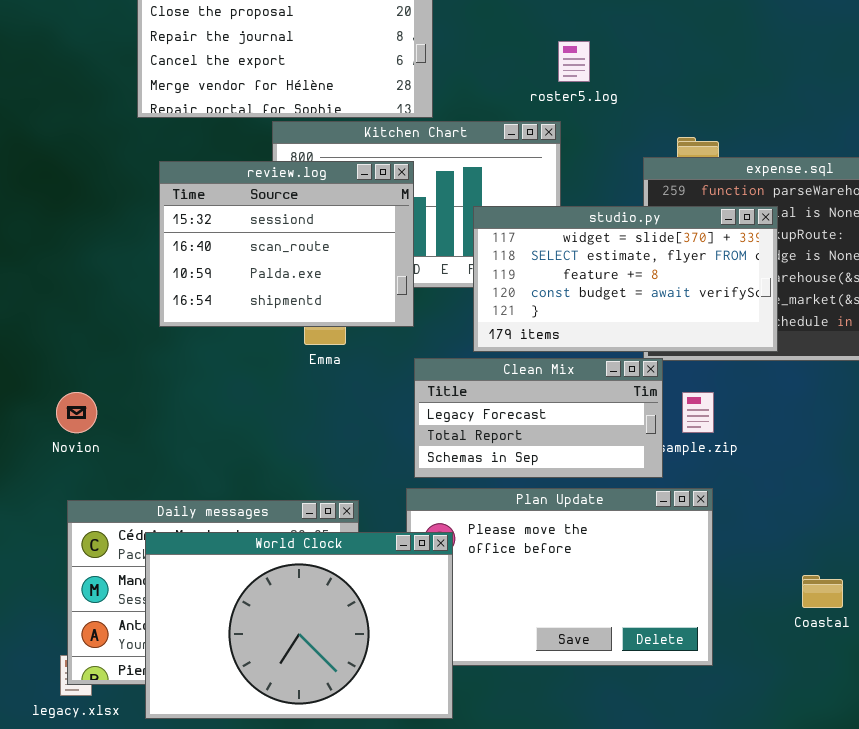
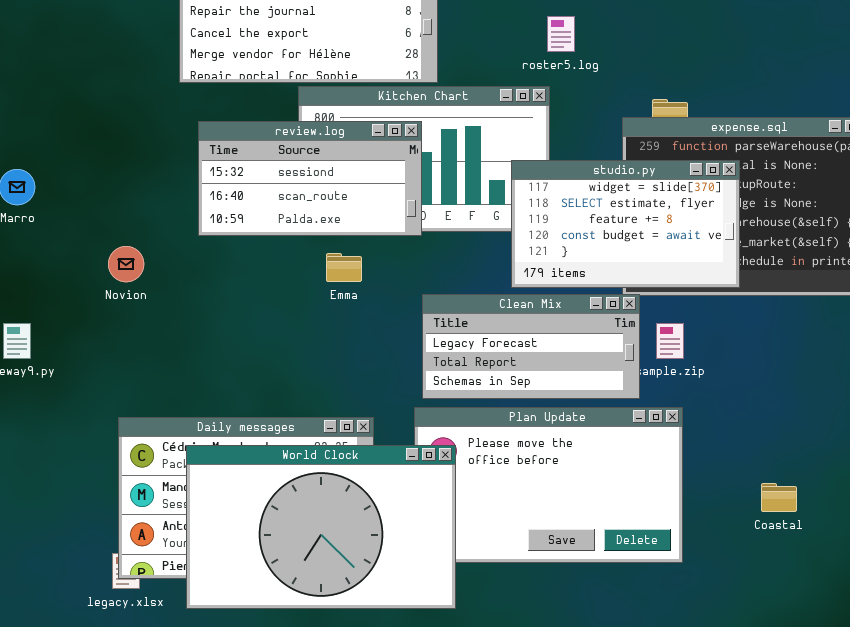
review.log: [159,161,414,327] -> [198,121,422,236], resized
studio.py: [473,206,778,352] -> [511,160,740,288], resized
Novion: [56,392,97,433] -> [108,246,144,282], moved

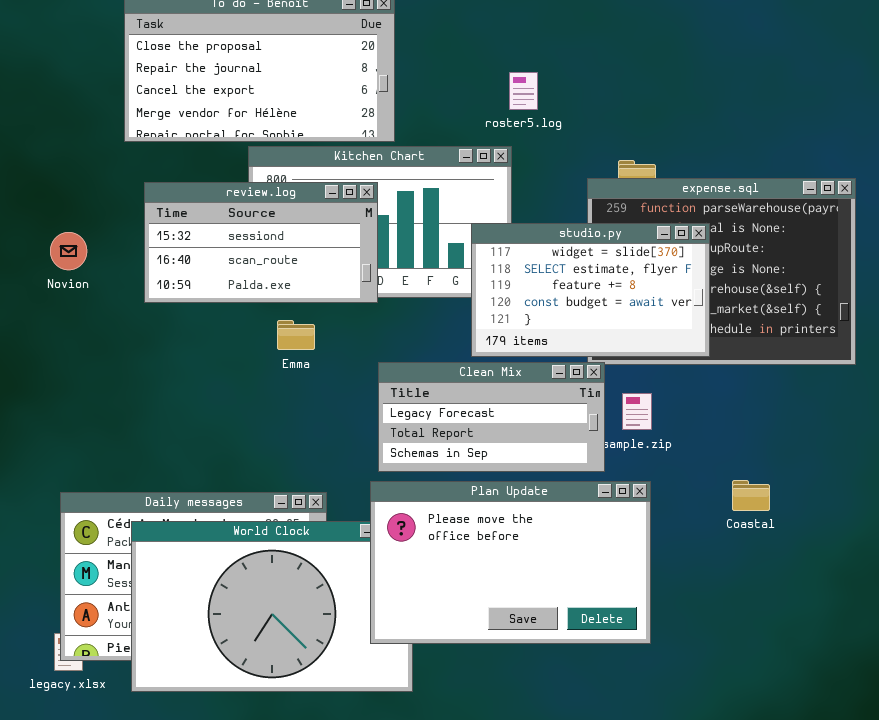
Novion: [108,246,144,282] -> [50,232,87,270], moved
Plan Update: [414,407,683,563] -> [370,481,651,644], raised
Coastal: [761,483,797,512] -> [732,480,770,511], moved

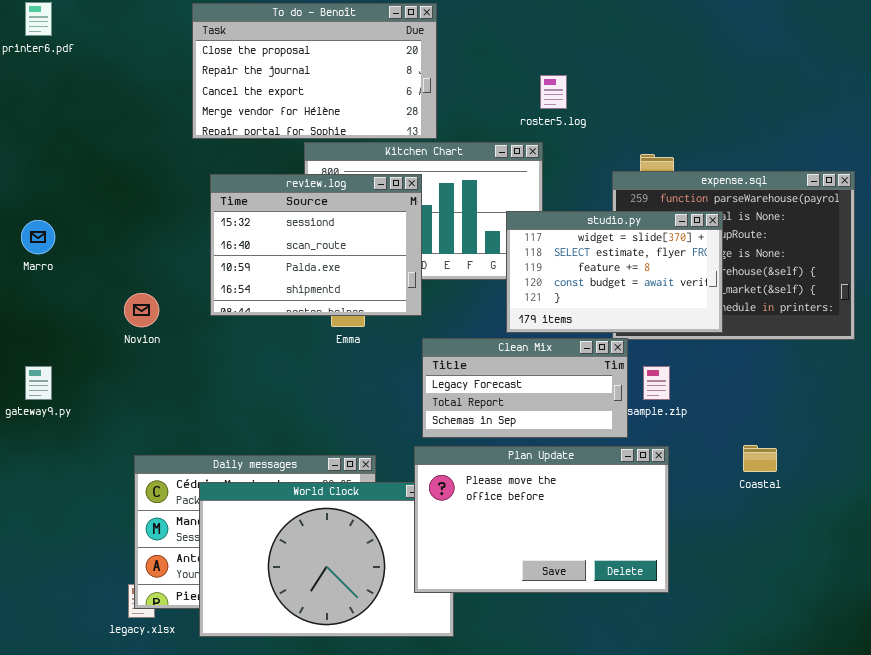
review.log: [144,182,378,303] -> [210,174,422,316], resized
Novion: [50,232,87,270] -> [124,293,159,327], moved

